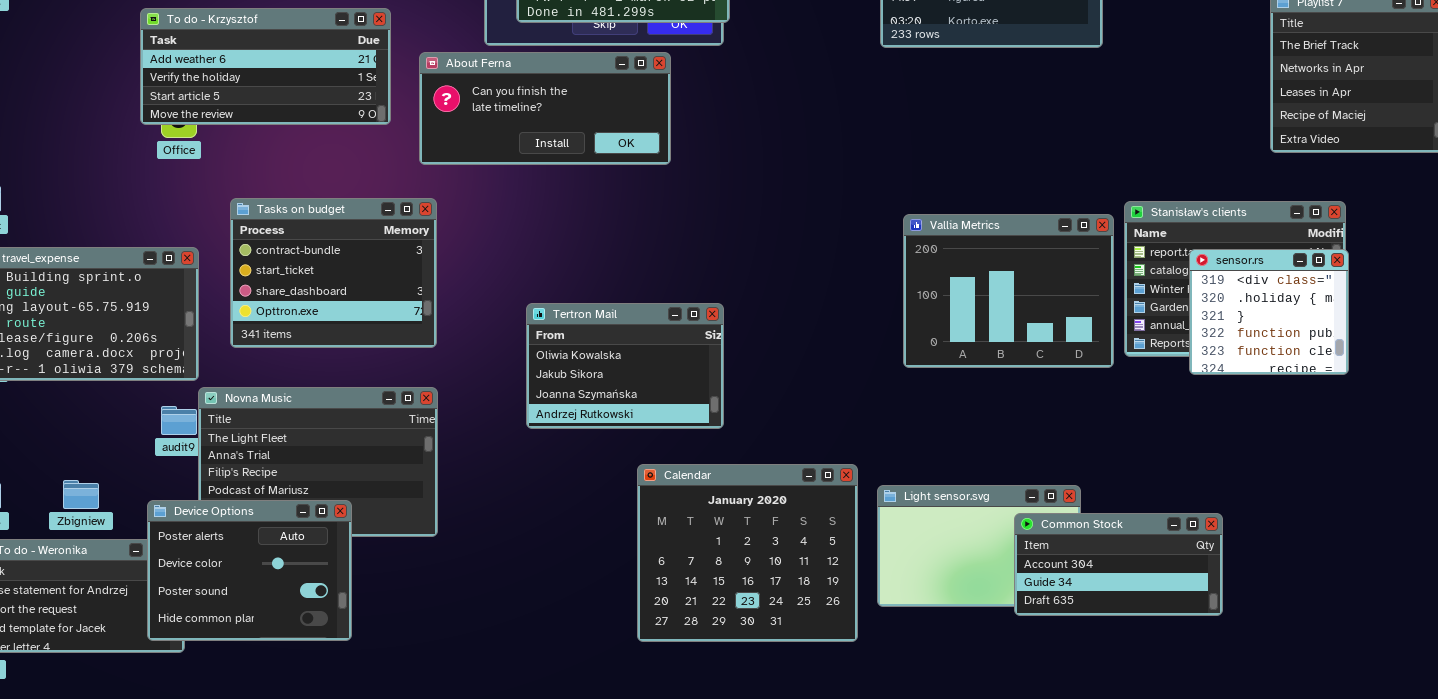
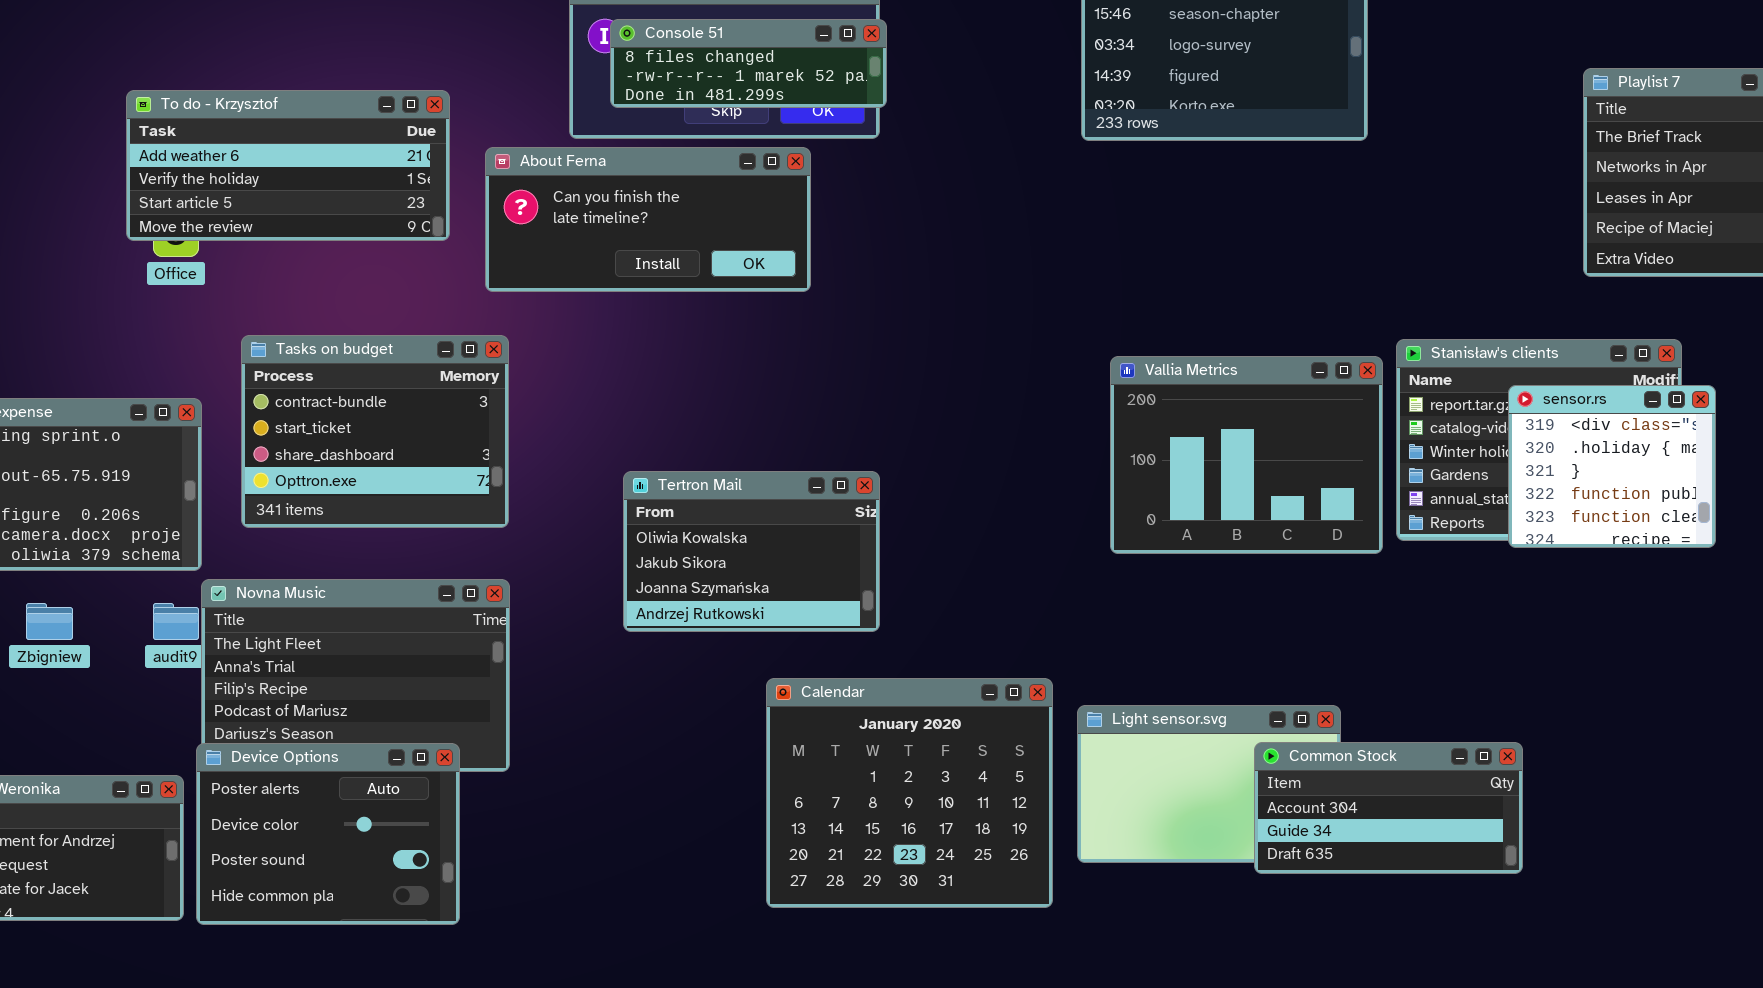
sensor.rs: [1189,249,1349,375] -> [1508,385,1716,548], moved
Zbigniew: [63,480,99,509] -> [26,603,73,640], moved
Device Options: [147,500,352,641] -> [196,743,460,925], moved

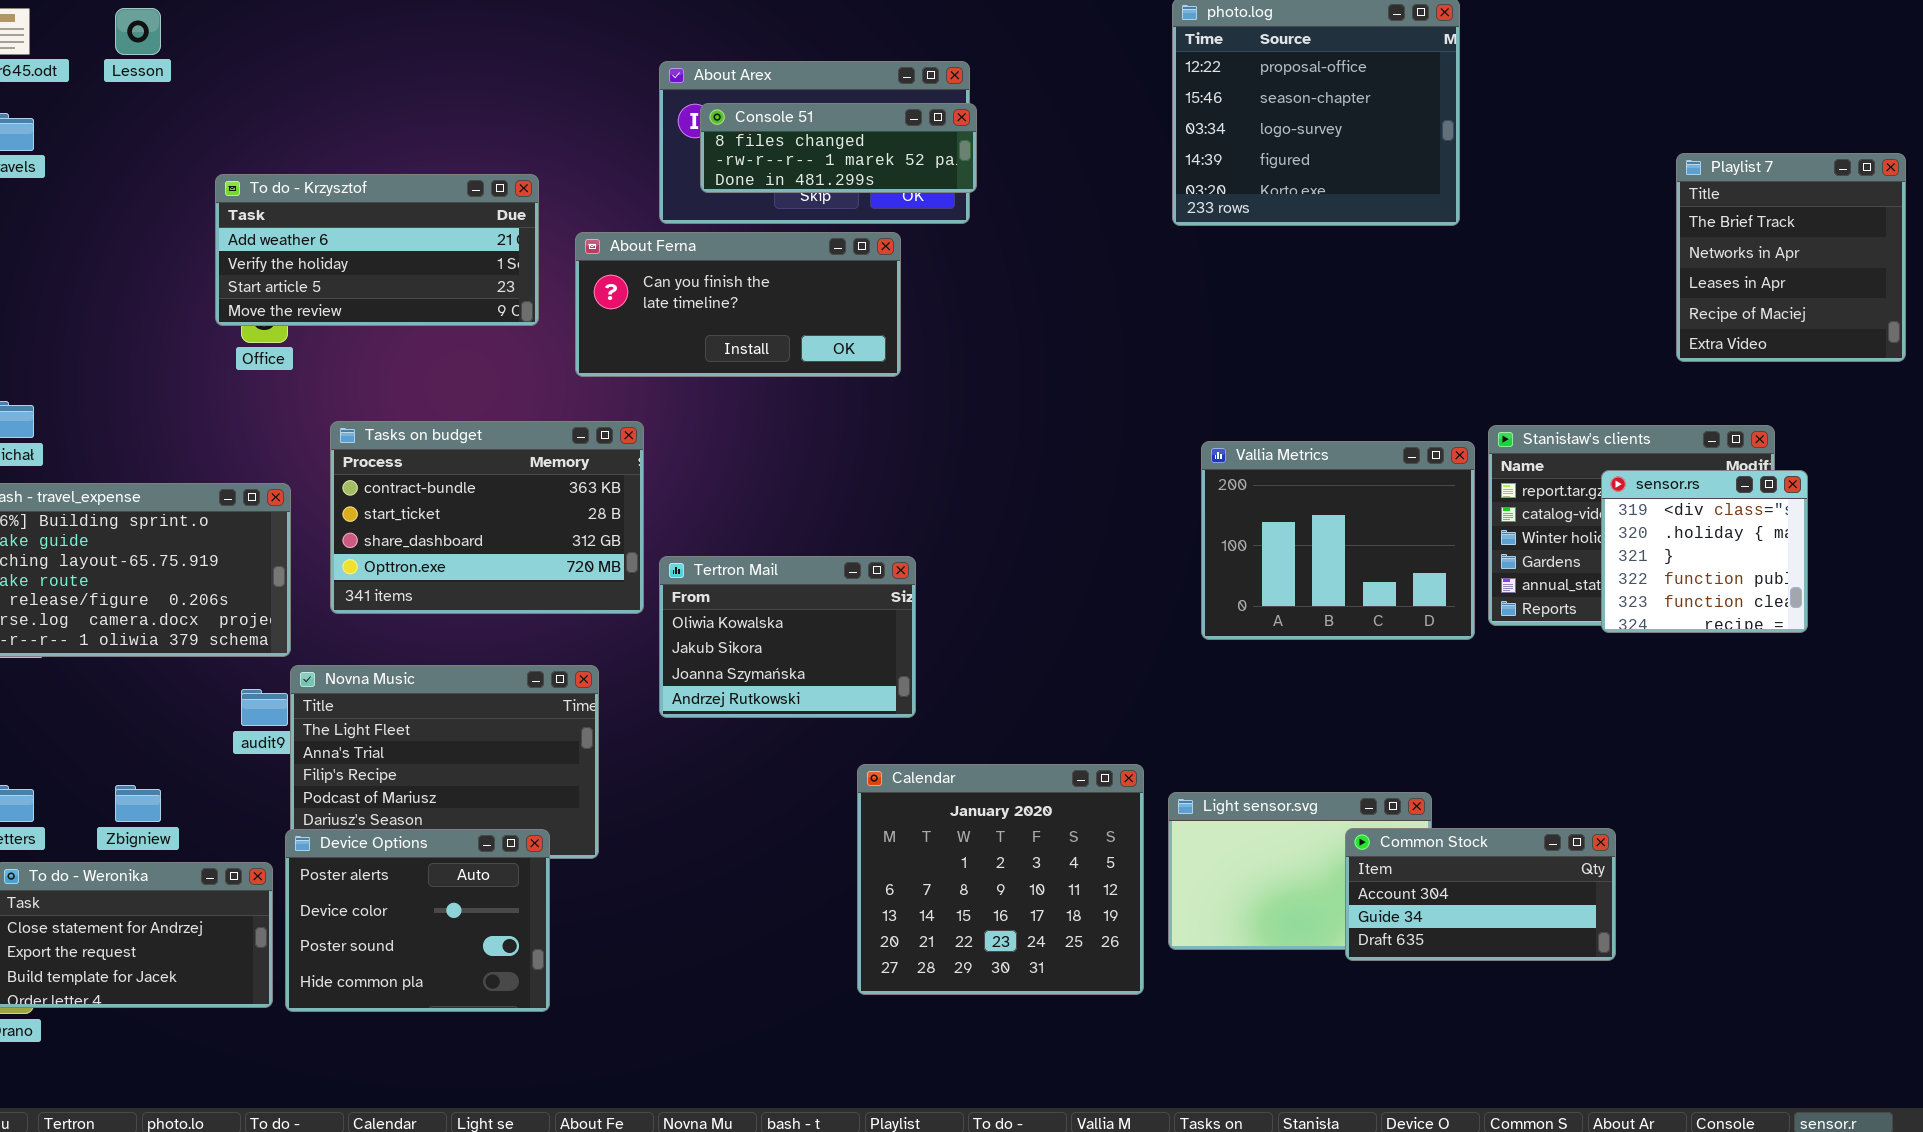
Tasks on budget: [241,335,509,528] -> [330,421,644,614], resized
Tertron Mail: [623,471,880,632] -> [659,556,916,718], moved
Zbigniew: [26,603,73,640] -> [115,785,161,822], moved

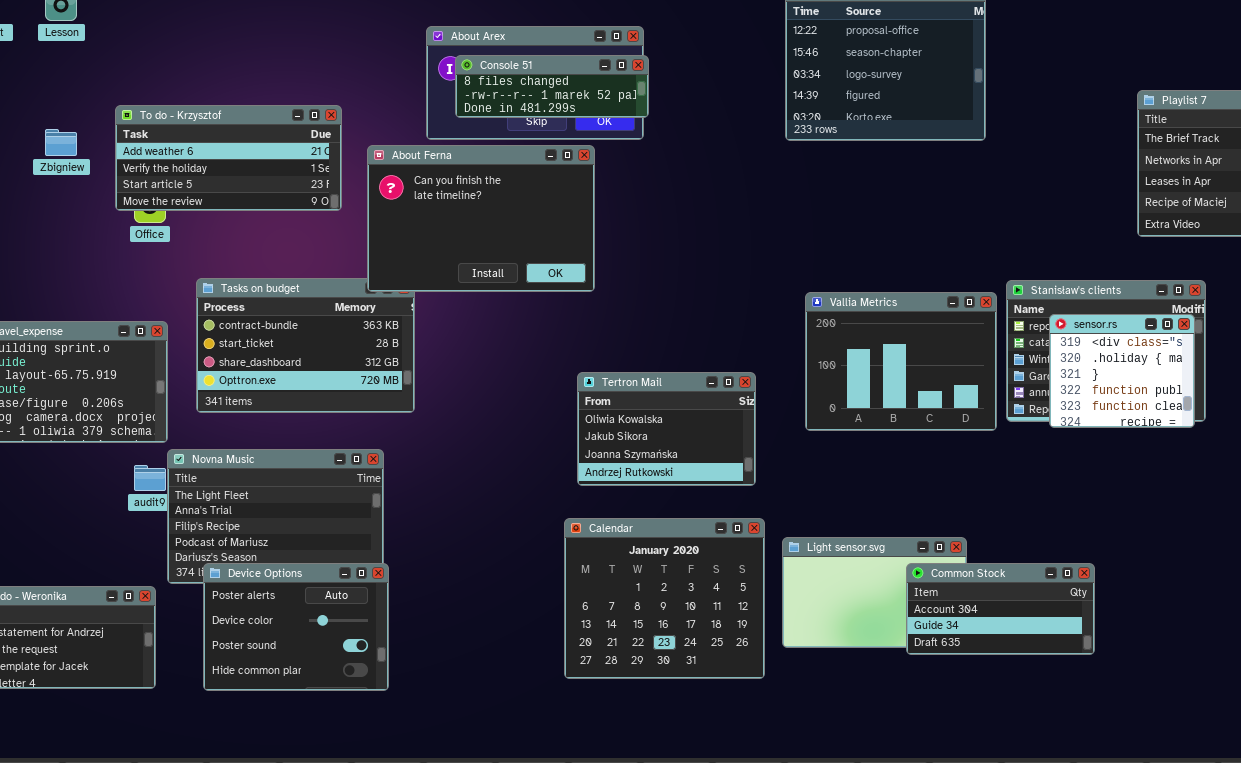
About Ferna: [575,232,901,377] -> [367,145,595,292], resized
sensor.rs: [1601,470,1808,633] -> [1049,314,1195,428], moved
Tertron Mail: [659,556,916,718] -> [577,372,756,486], moved
Zbigniew: [115,785,161,822] -> [45,129,77,156], moved
Device Options: [285,829,550,1012] -> [203,563,389,691], moved

